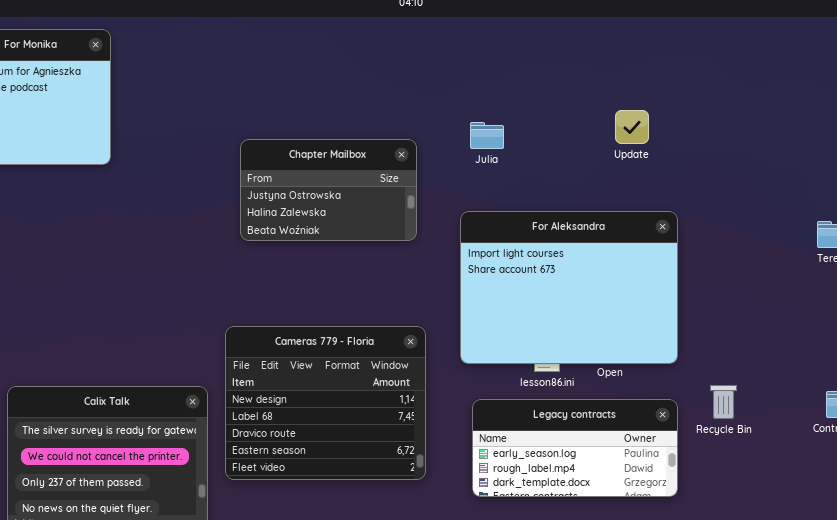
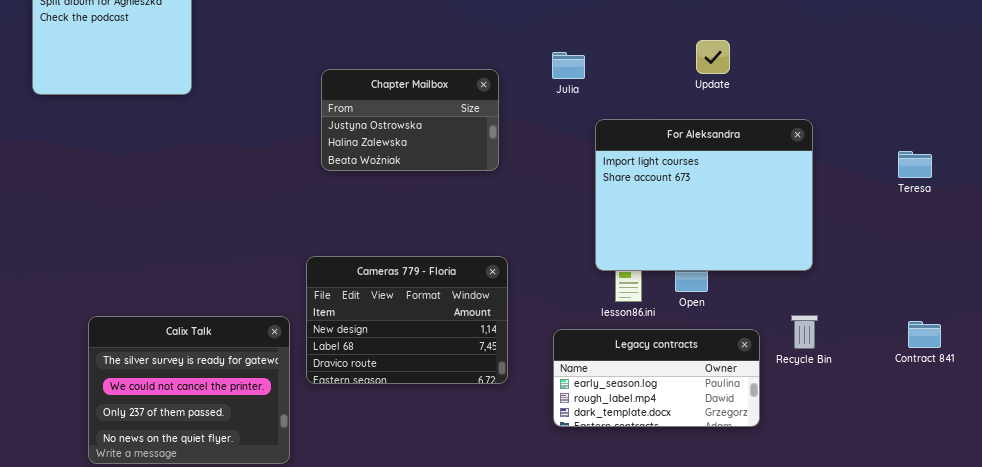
For Aleksandra: [460,211,678,364] -> [595,119,813,271], moved
Cameras 779 - Floria: [225,326,426,480] -> [306,256,508,384], resized

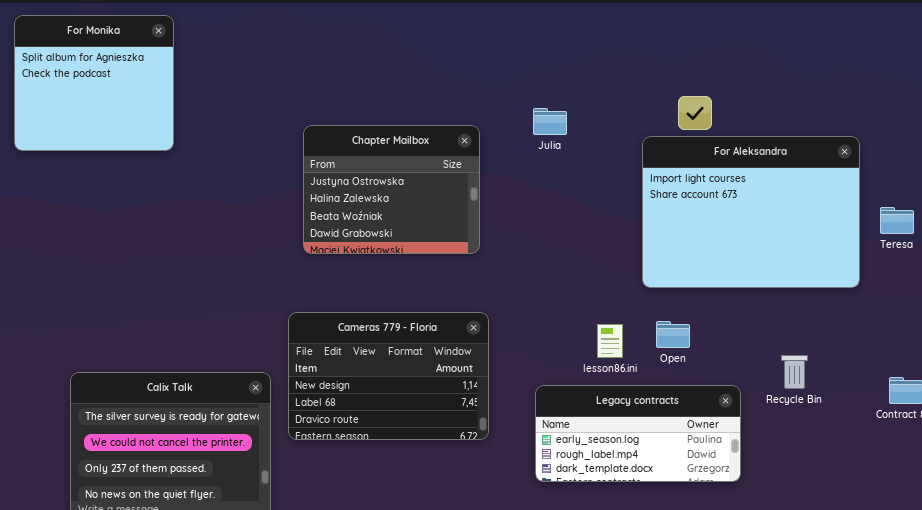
Chapter Mailbox: [321,69,499,171] -> [303,125,480,254], resized
For Aleksandra: [595,119,813,271] -> [642,136,860,288], moved
Recycle Bin: [791,315,818,349] -> [781,355,808,389], moved

